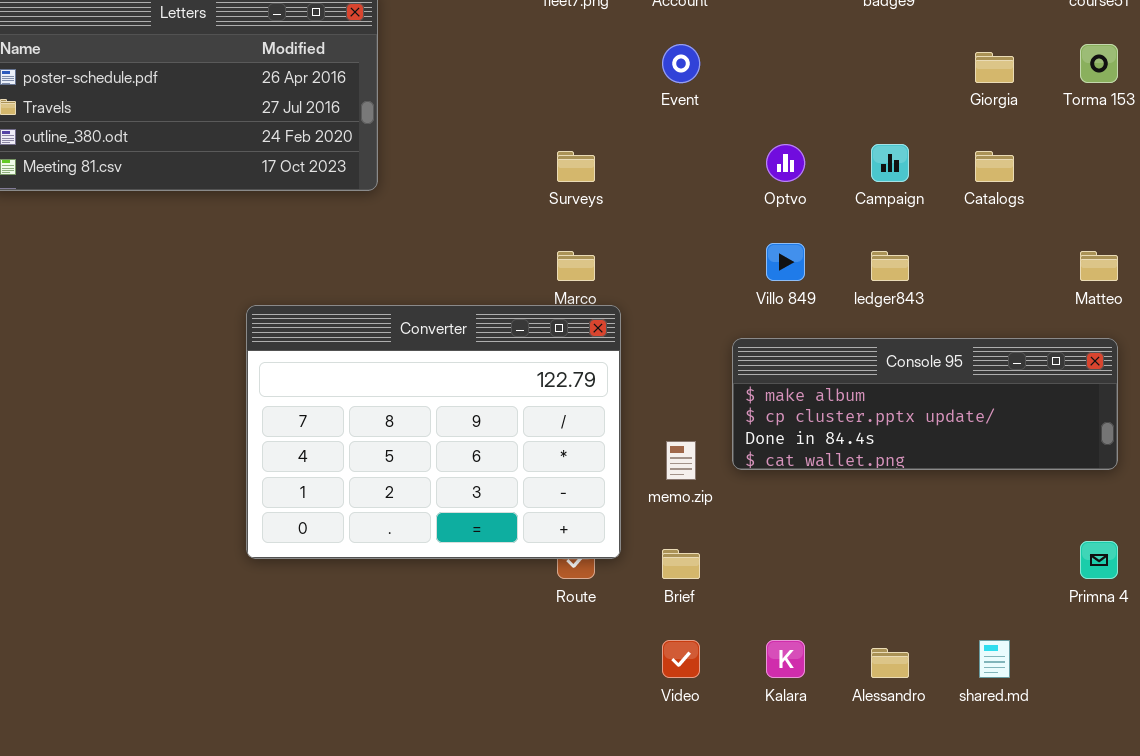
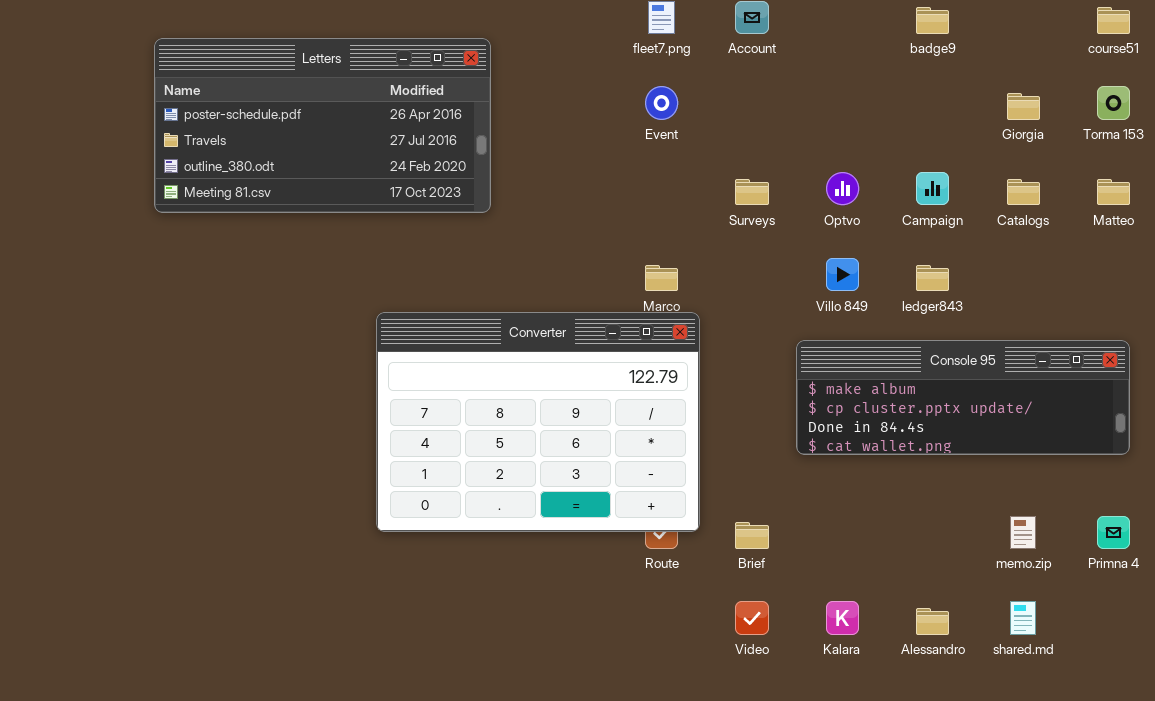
Event: [662,44,700,83] -> [645,86,678,120], moved
Surveys: [557,151,595,182] -> [735,179,769,205], moved
Matteo: [1080,251,1118,281] -> [1097,179,1130,205], moved
memo.zip: [666,441,696,480] -> [1010,516,1036,549], moved

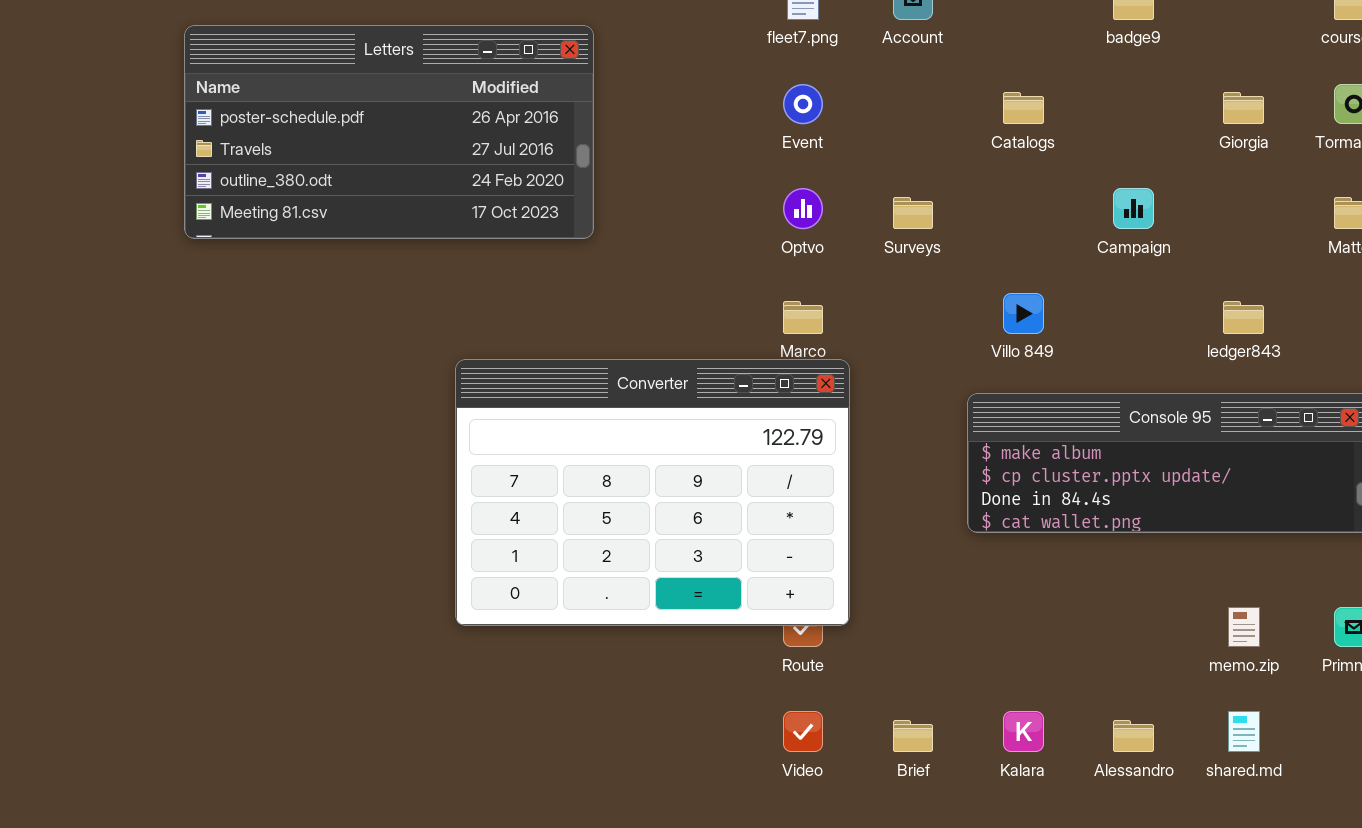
Optvo: [826,172,859,205] -> [783,188,823,229], moved
Catalogs: [1007,179,1040,205] -> [1003,92,1044,124], moved
ledger843: [916,265,949,291] -> [1223,301,1264,334], moved
Brief: [735,522,769,549] -> [893,720,933,752], moved
Video: [735,601,769,635] -> [783,711,823,752], moved

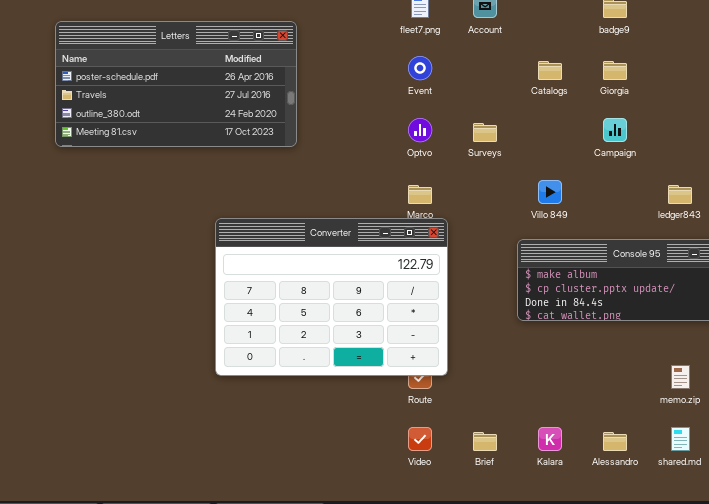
Giorgia: [1223,92,1264,124] -> [603,61,627,80], moved

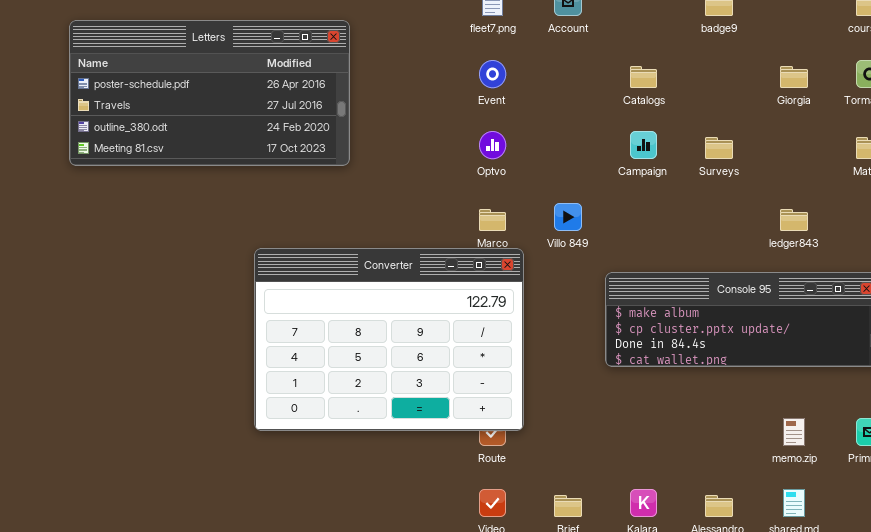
Giorgia: [603,61,627,80] -> [780,66,808,88], moved
Campaign: [603,118,627,142] -> [630,131,657,159], moved
Surveys: [473,123,497,142] -> [705,137,733,159], moved
Villo 849: [538,180,562,204] -> [554,203,582,231], moved

